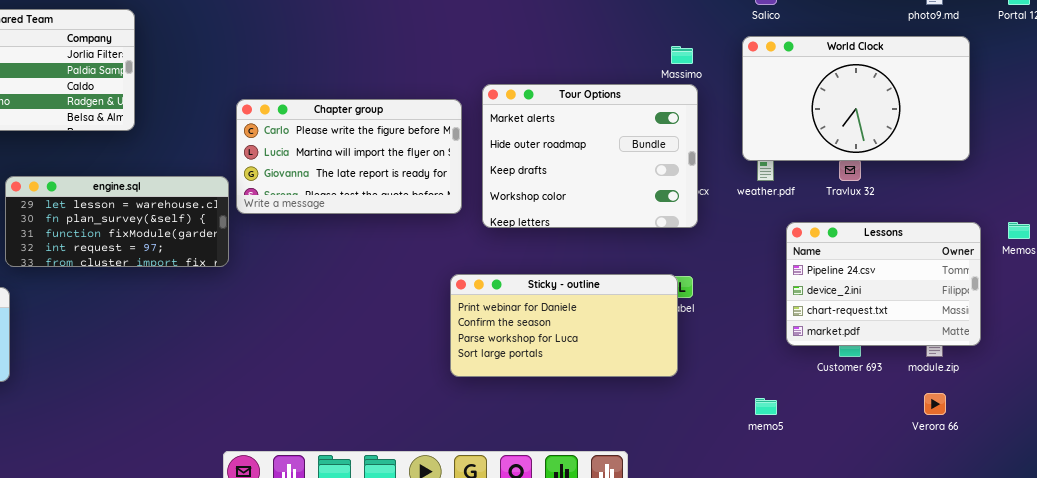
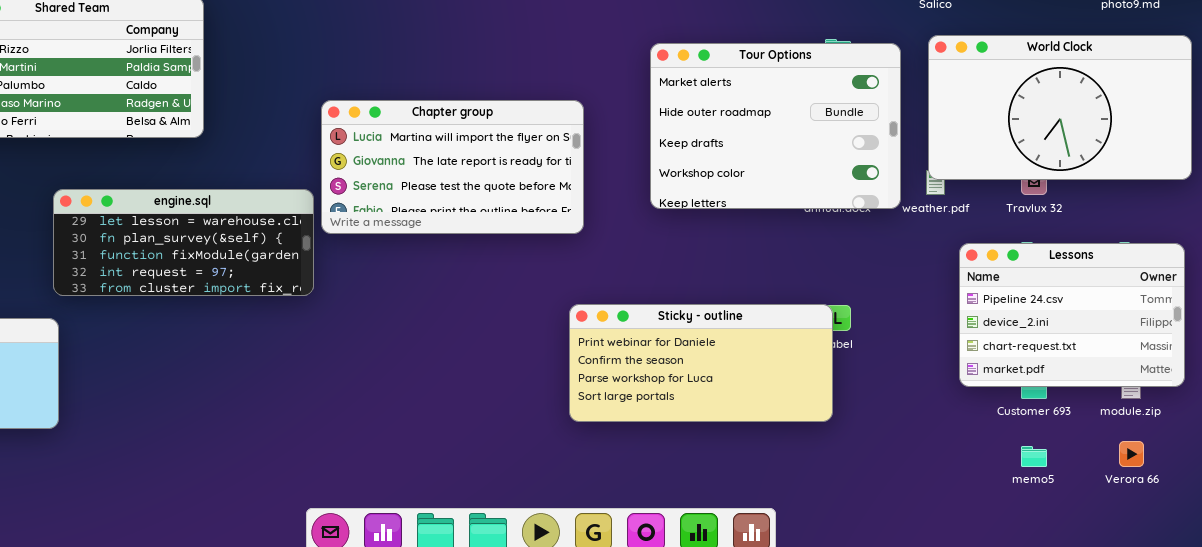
World Clock: [742,36,970,161] -> [928,35,1192,180], moved
Tour Options: [482,84,698,228] -> [650,43,901,209], moved
Chapter group: [236,99,462,214] -> [321,100,584,234], scrolled down 1 row
memo5: [755,398,777,415] -> [1021,446,1047,467], moved

